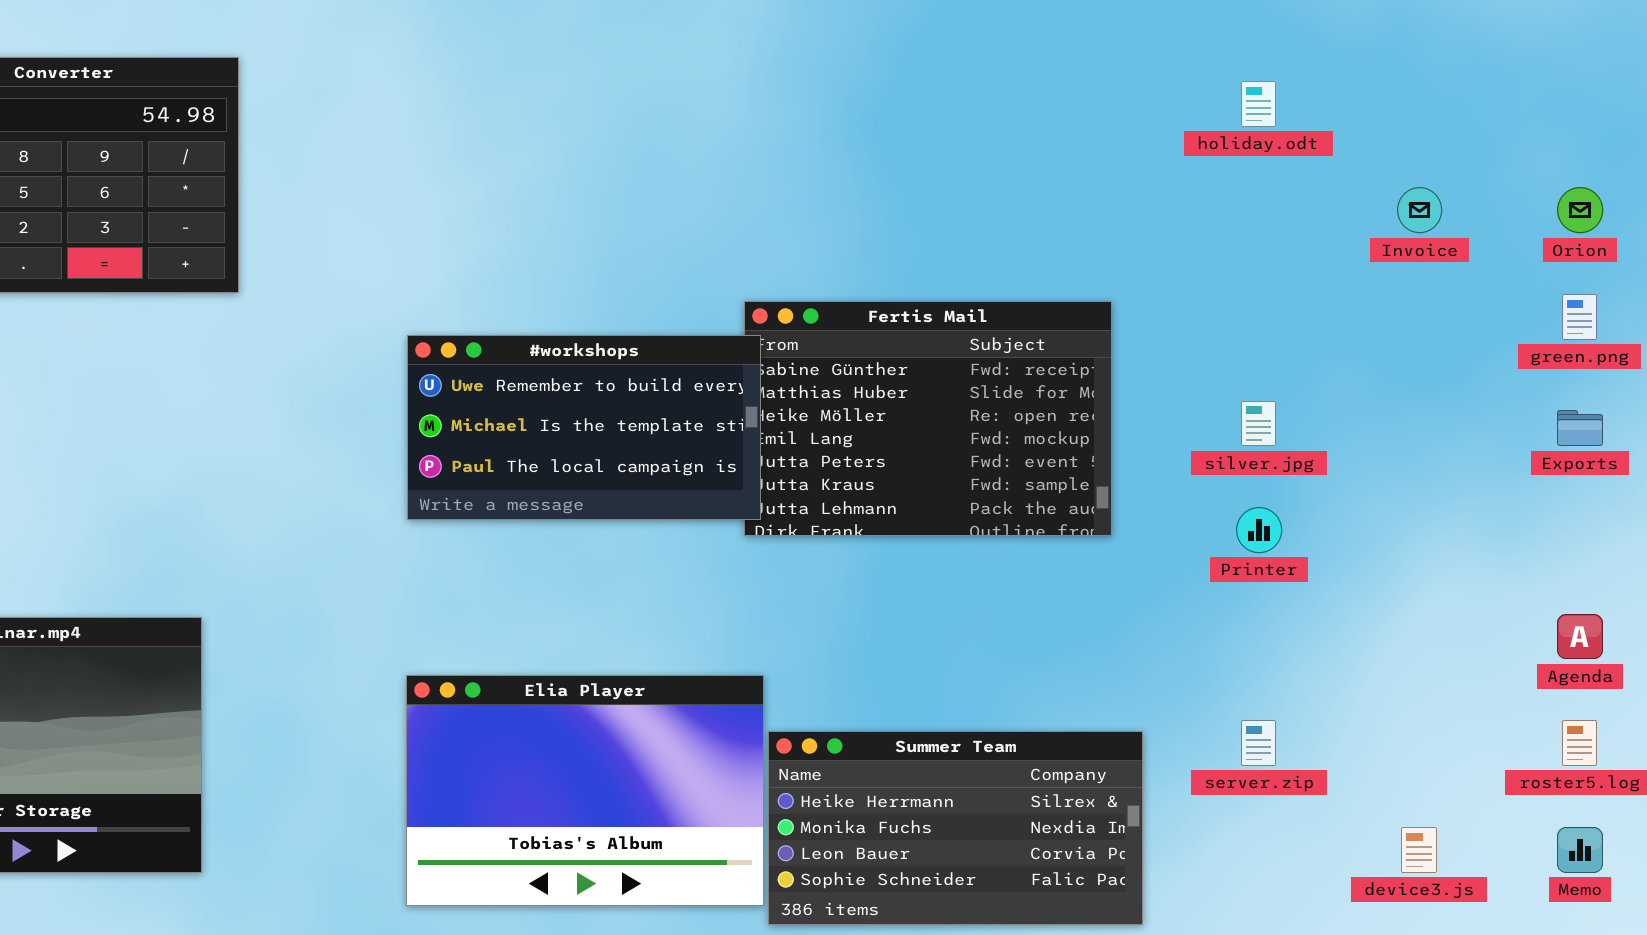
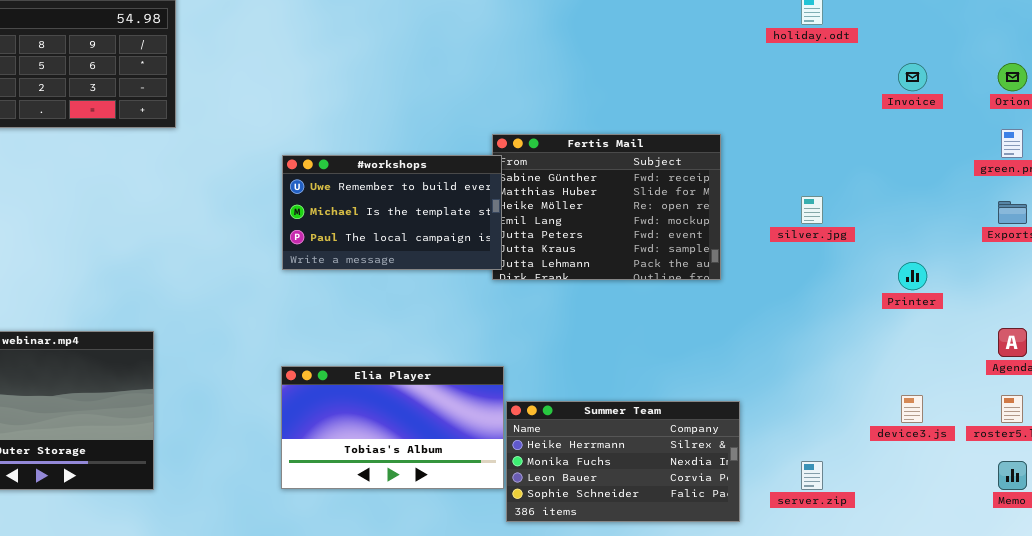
Printer: [1236,507,1282,553] -> [898,262,927,290], moved
Elia Player: [406,675,764,906] -> [281,366,504,489], resized
server.zip: [1241,720,1276,766] -> [801,461,823,490], moved
device3.js: [1401,827,1437,873] -> [901,395,923,423], moved

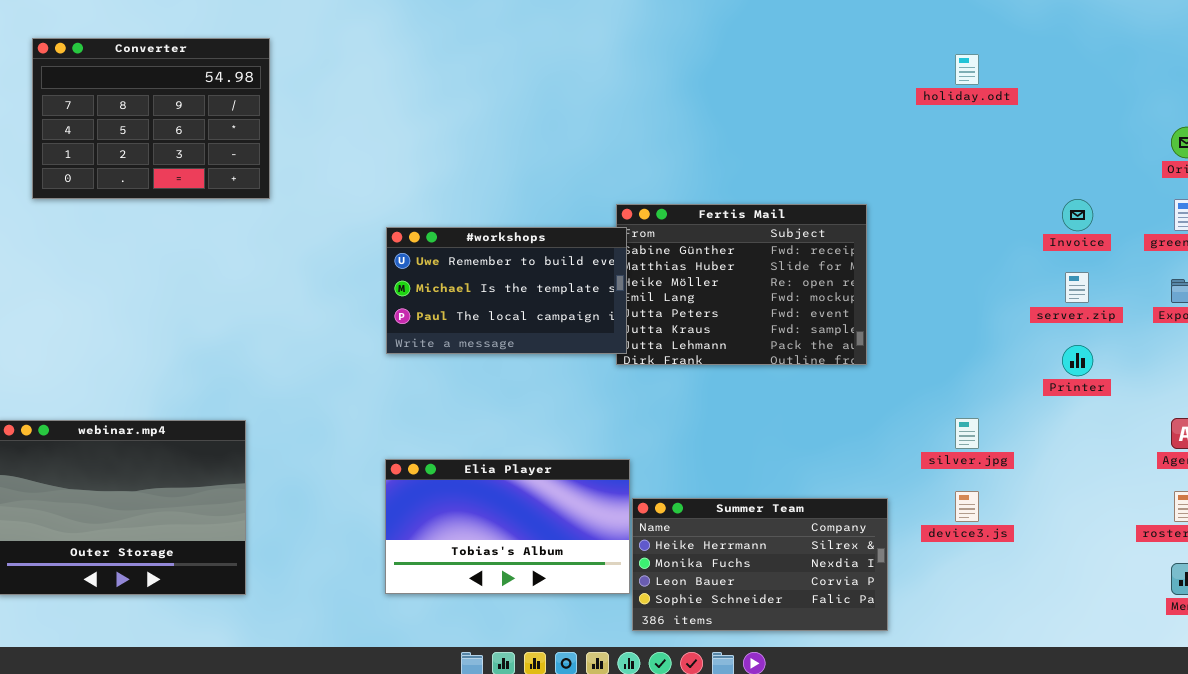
Invoice: [898,63,927,91] -> [1062,199,1093,231], moved
silver.jpg: [801,196,823,224] -> [955,418,979,449], moved
device3.js: [901,395,923,423] -> [955,491,979,522], moved
server.zip: [801,461,823,490] -> [1065,272,1089,303], moved

